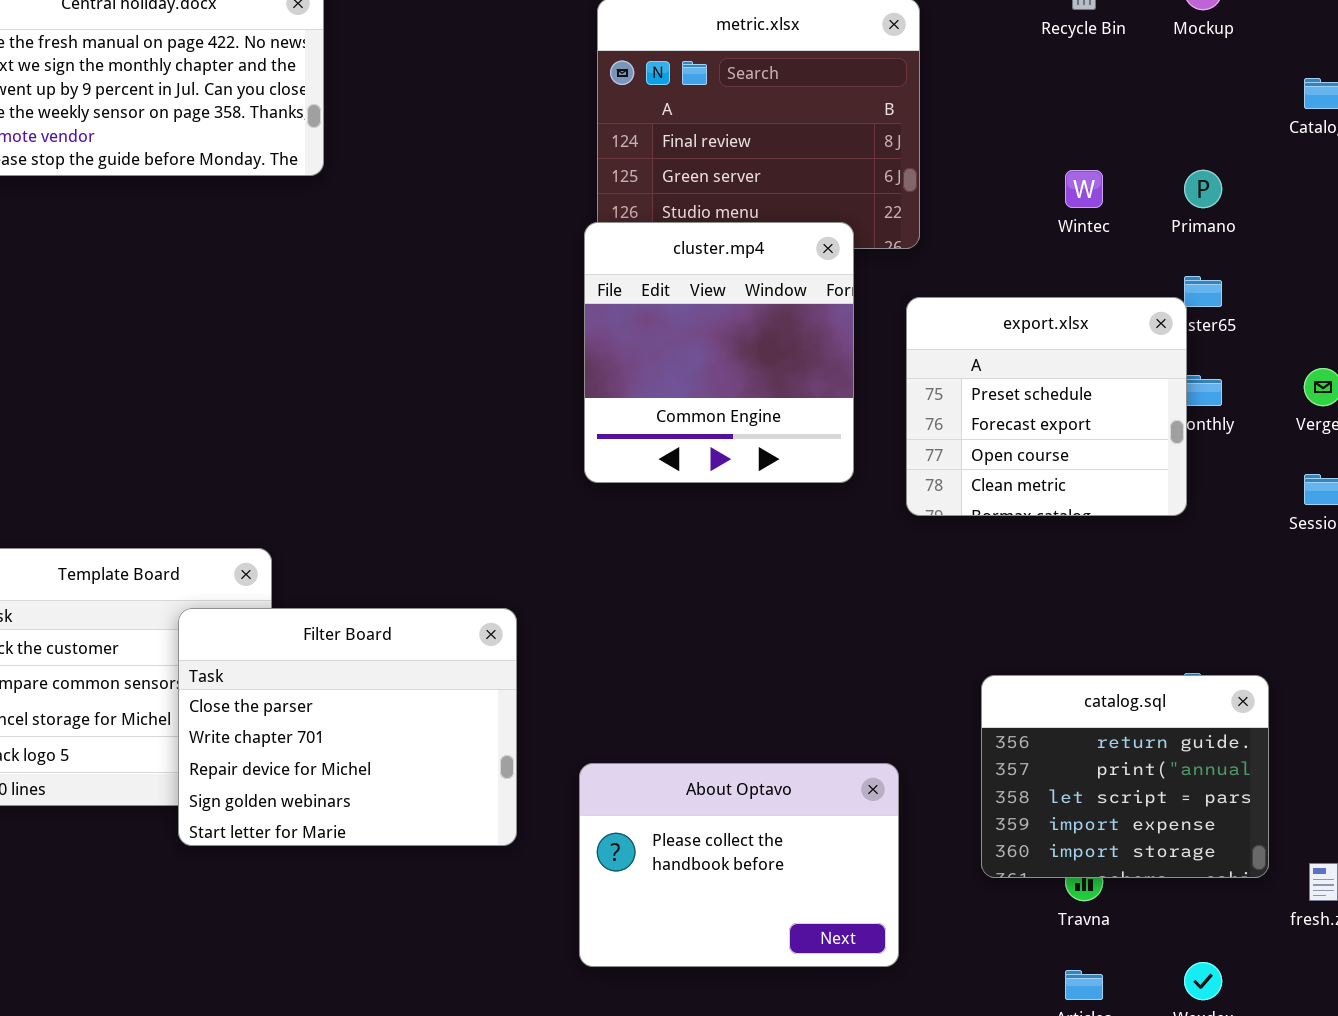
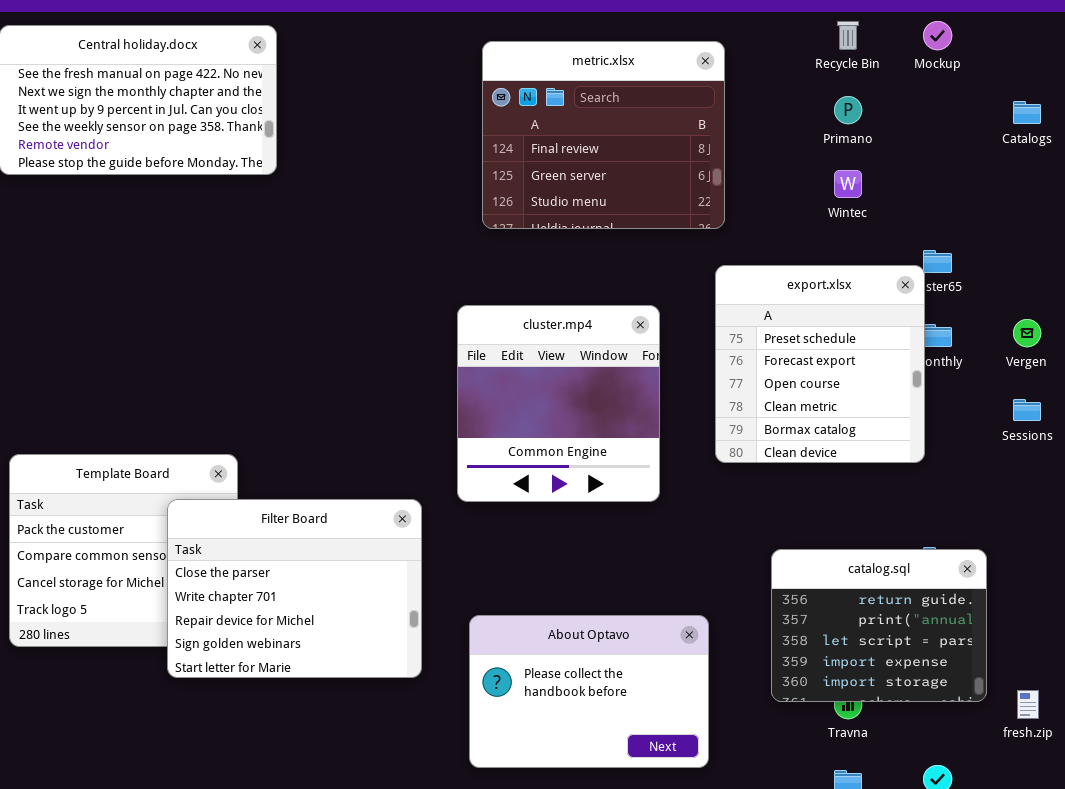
Primano: [1184,170,1222,208] -> [834,96,862,124], moved
cluster.mp4: [584,222,854,483] -> [457,305,660,502], moved
export.xlsx: [906,297,1187,516] -> [715,265,925,463], resized

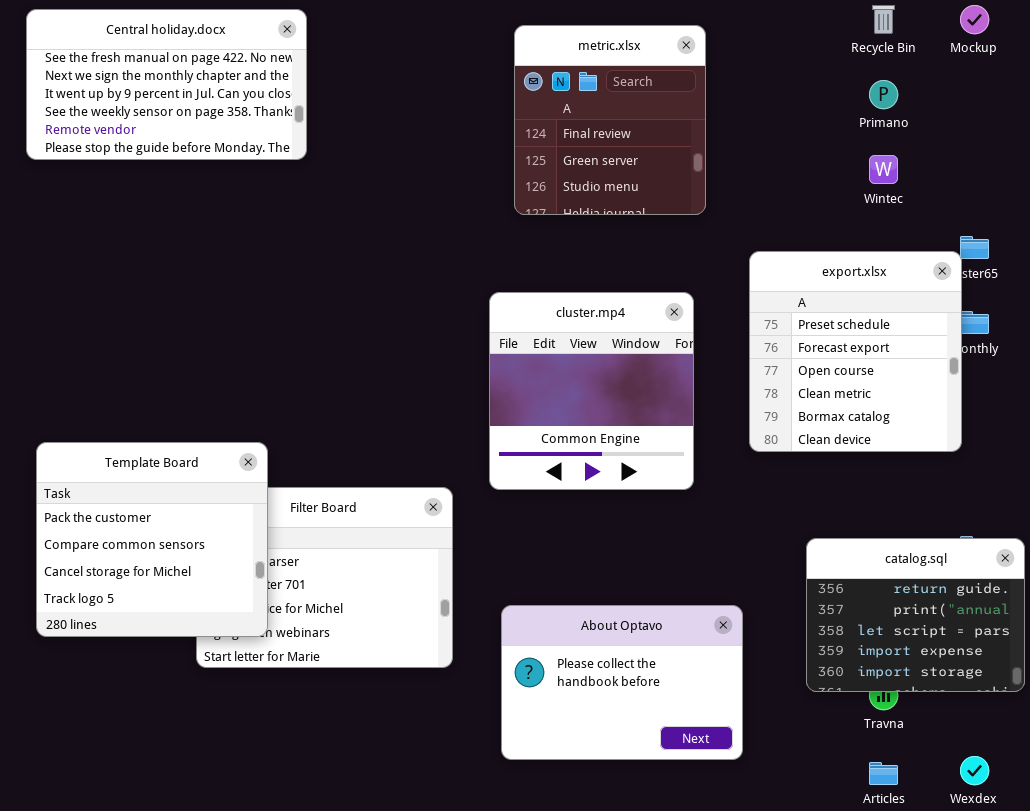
metric.xlsx: [482,41,725,229] -> [514,25,706,215], resized
Template Board: [9,454,238,647] -> [36,442,268,637], raised

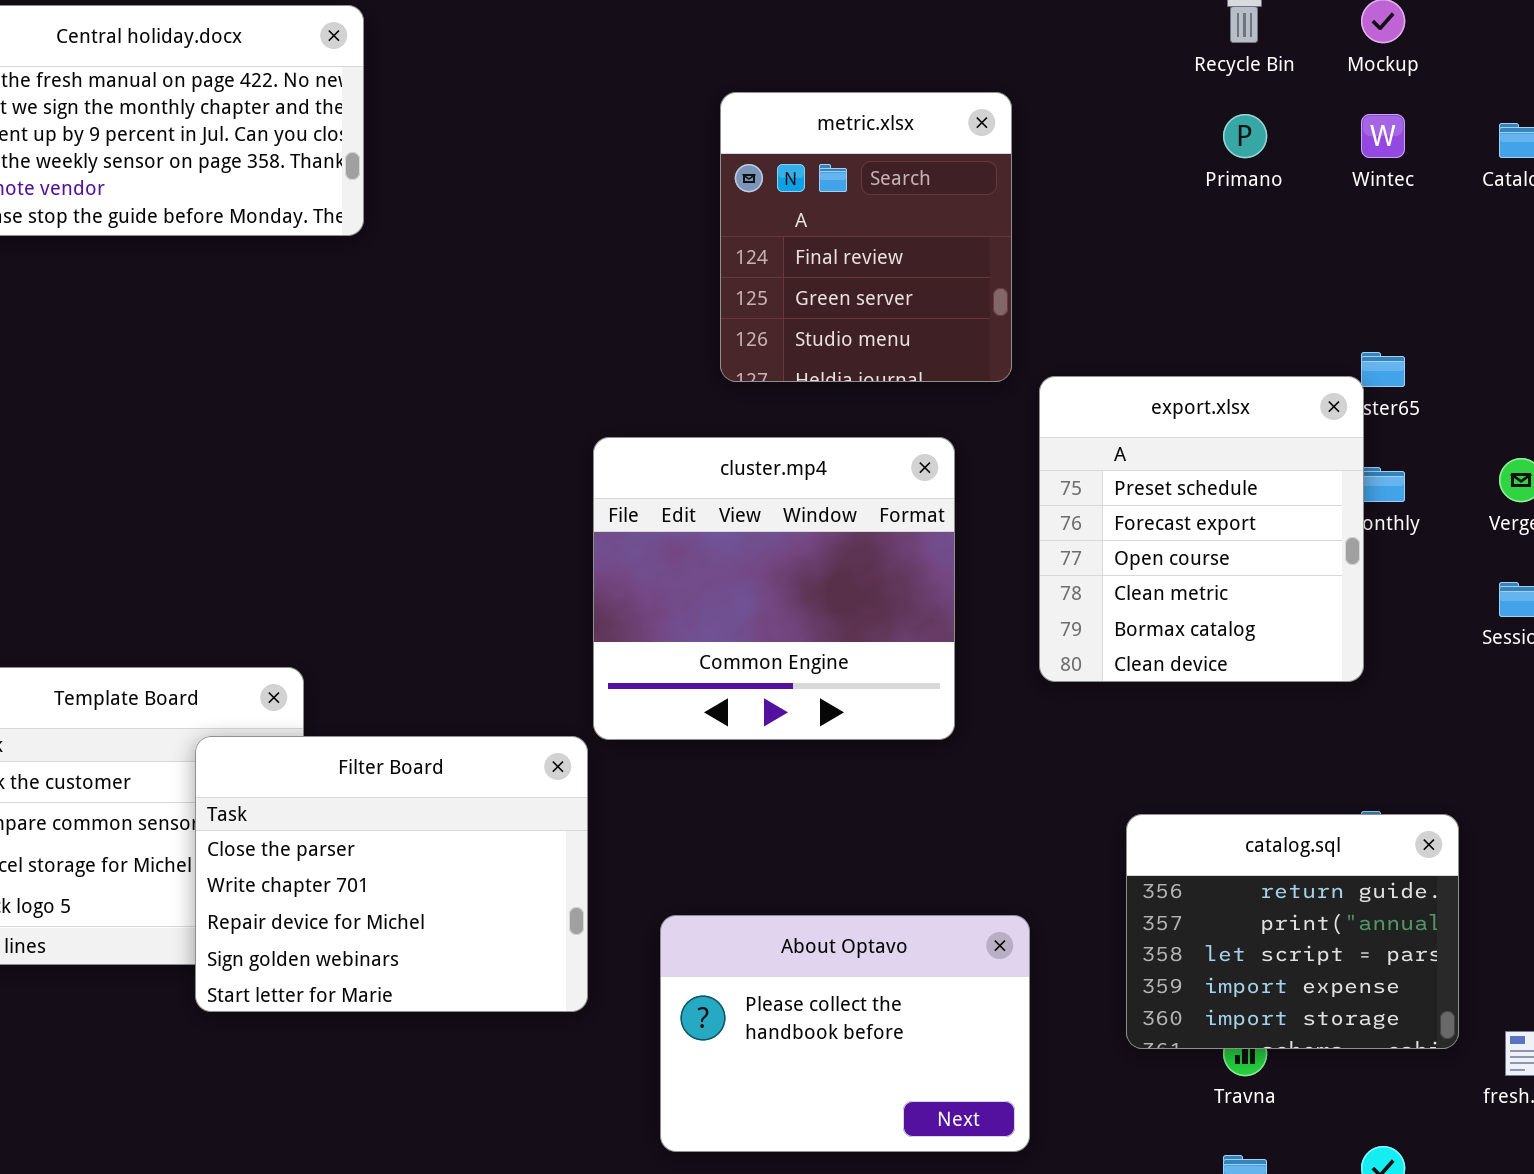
metric.xlsx: [514,25,706,215] -> [720,92,1012,382], moved
Wintec: [869,155,898,184] -> [1361,114,1405,158], moved
cluster.mp4: [489,292,694,490] -> [593,437,955,740], resized
Filter Board: [196,487,453,668] -> [195,736,588,1012], raised

